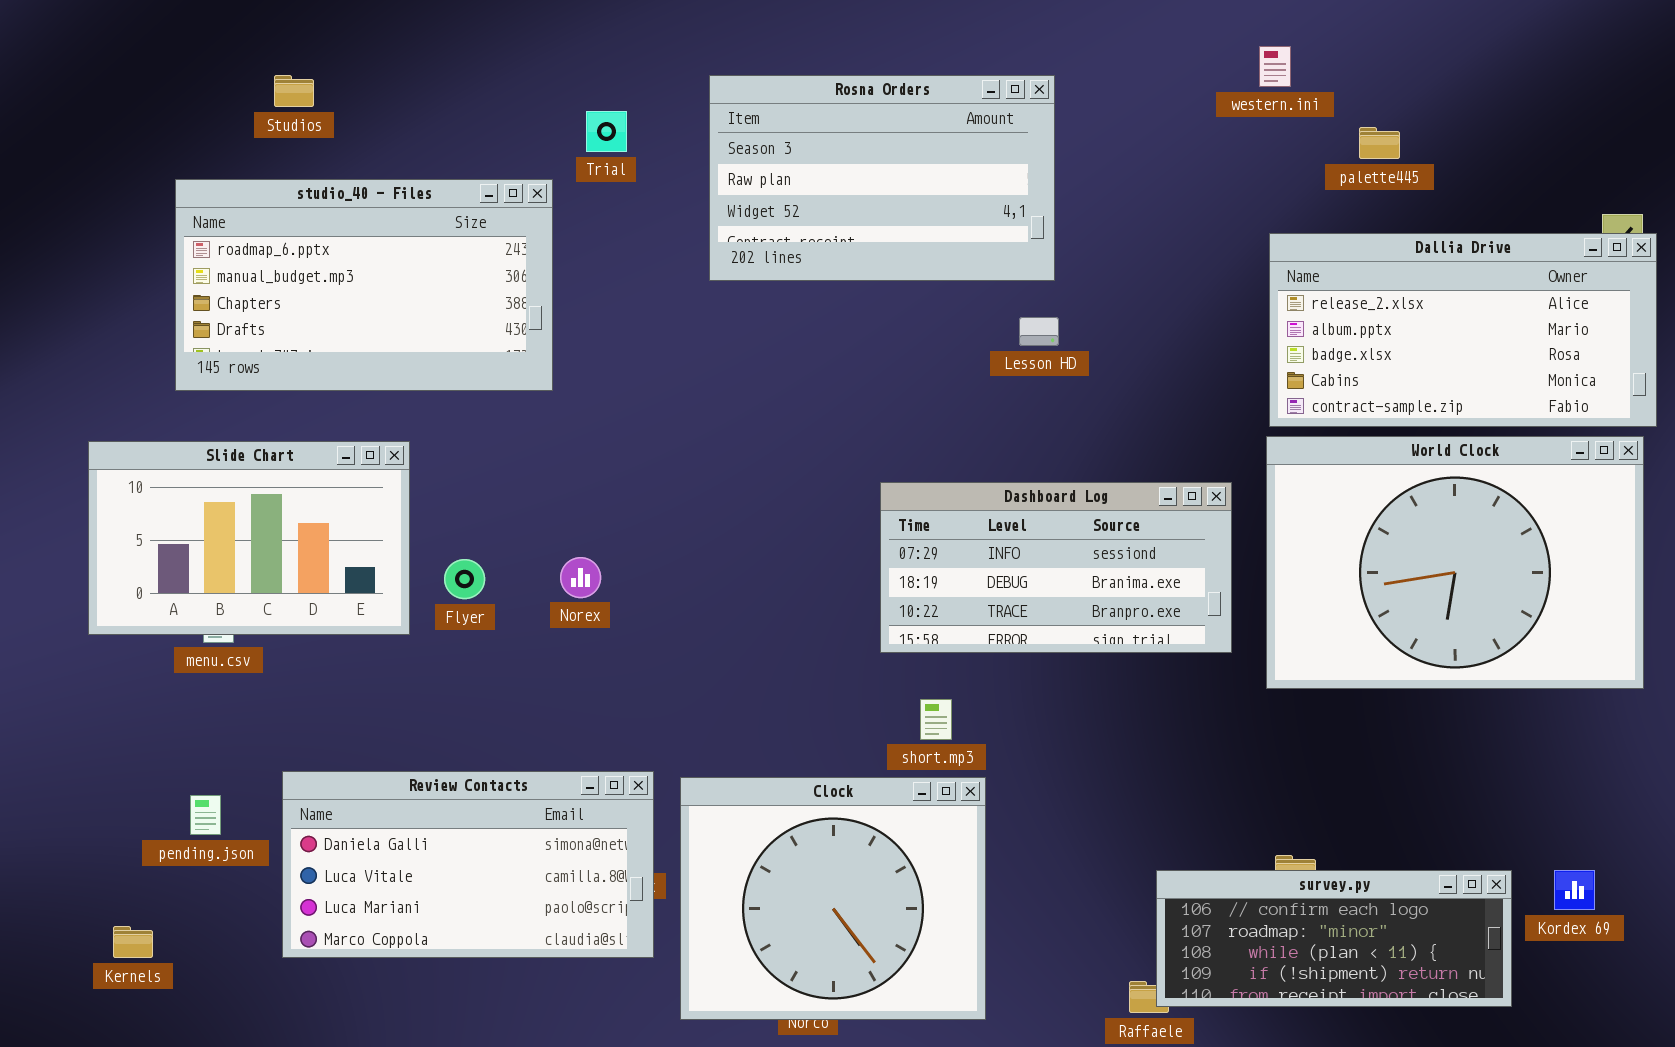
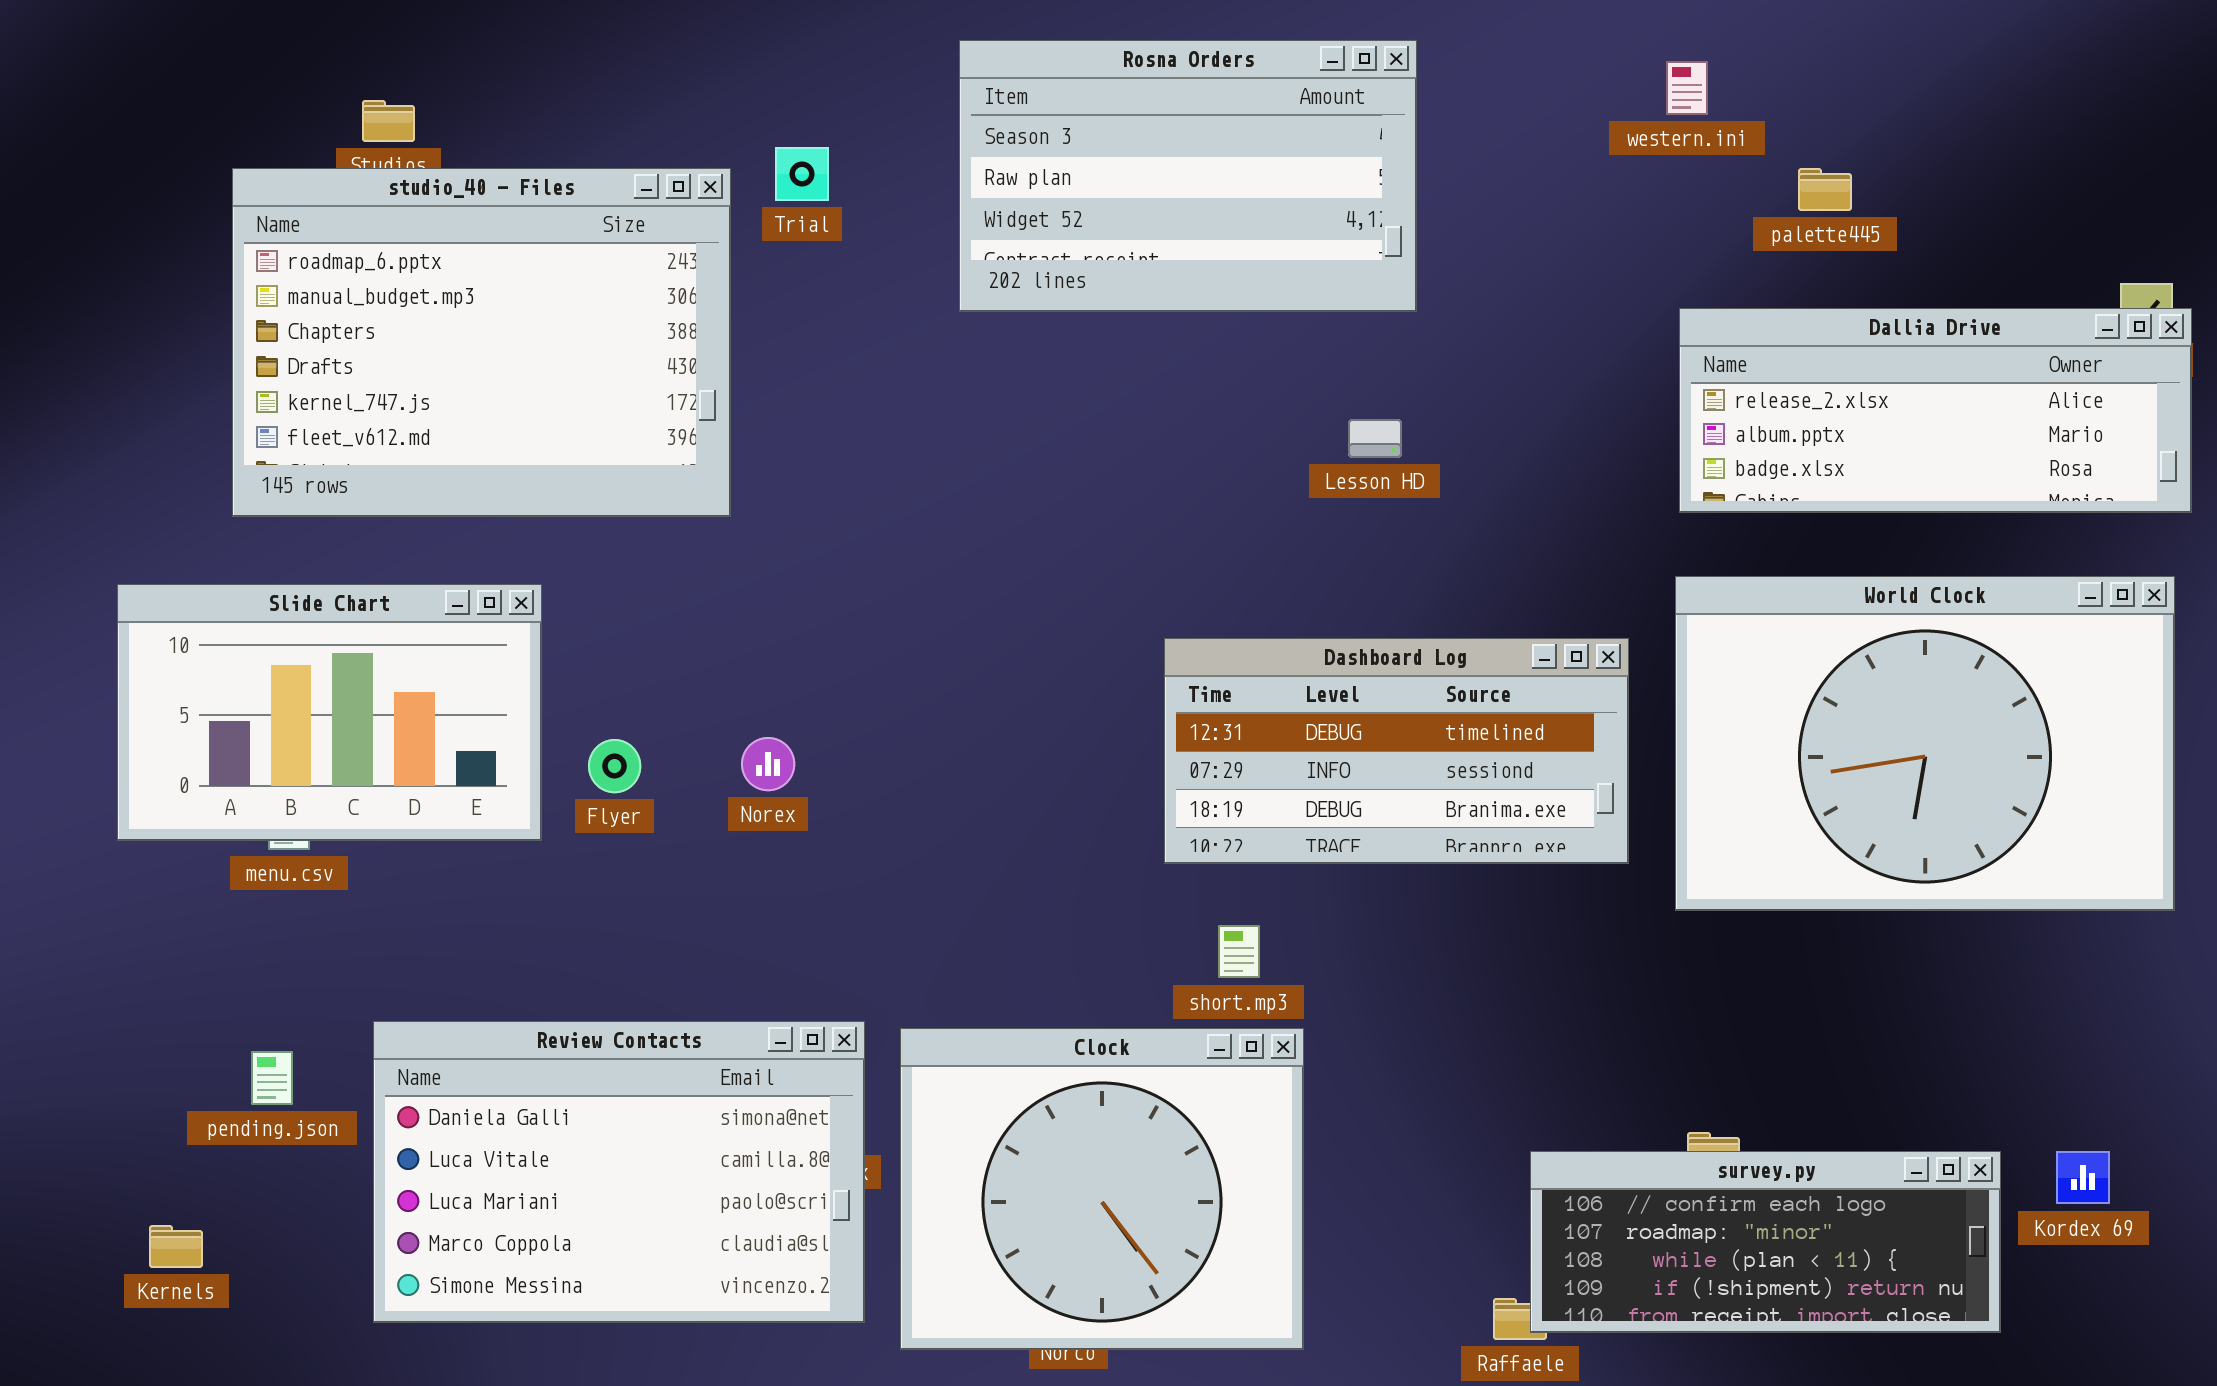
Rosna Orders: [709,75,1055,281] -> [959,40,1417,312], moved
studio_40 - Files: [175,179,553,391] -> [232,168,731,517], resized
Dallia Drive: [1269,233,1657,427] -> [1679,308,2192,513], resized
Dashboard Log: [880,482,1232,653] -> [1164,638,1629,864], scrolled up 1 row
Review Contacts: [282,771,654,958] -> [373,1021,865,1323], resized

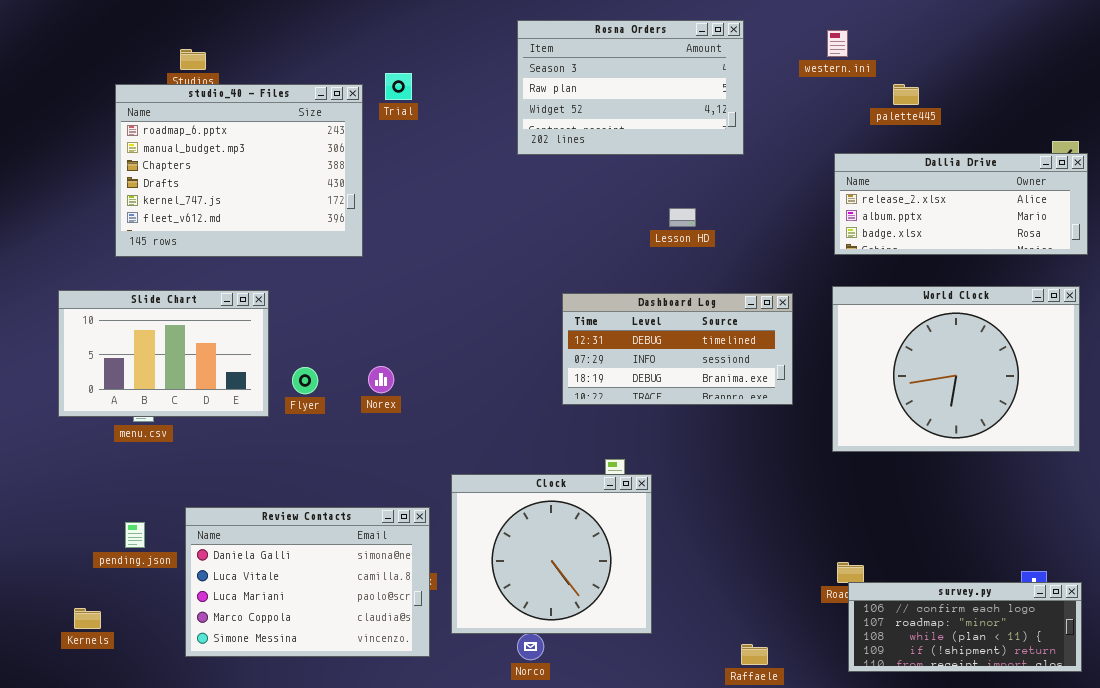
Rosna Orders: [959,40,1417,312] -> [517,20,744,155], moved
Dashboard Log: [1164,638,1629,864] -> [562,293,793,405], moved
Clock: [900,1028,1304,1350] -> [451,474,652,634], moved
survey.py: [1530,1151,2001,1333] -> [848,582,1082,672], moved

